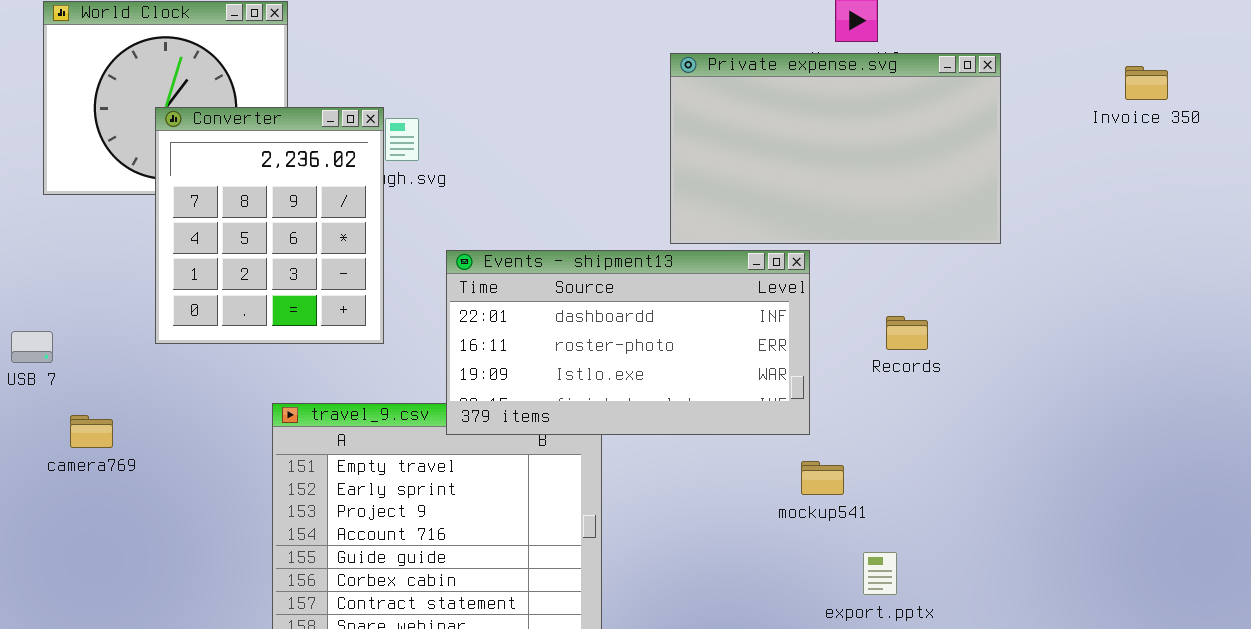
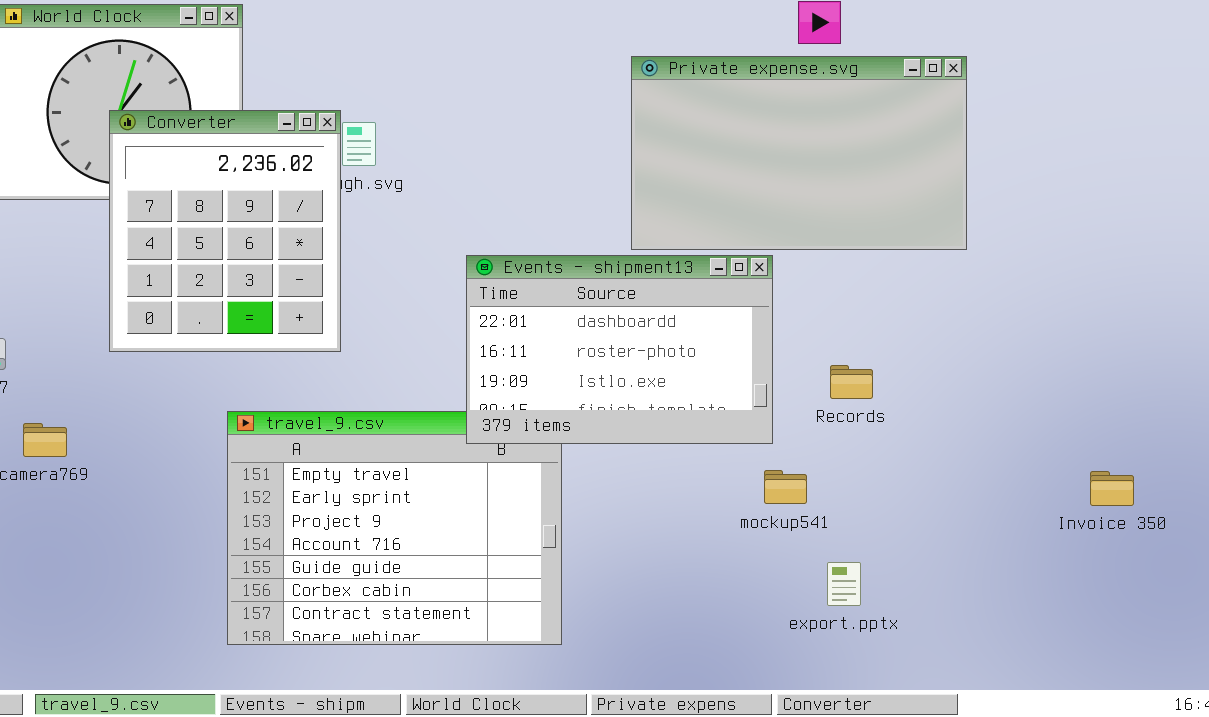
Invoice 350: [1125,66,1168,100] -> [1090,471,1134,506], moved
Events - shipment13: [446,250,810,435] -> [466,255,773,444], resized
Records: [886,316,928,350] -> [830,365,873,399], moved

